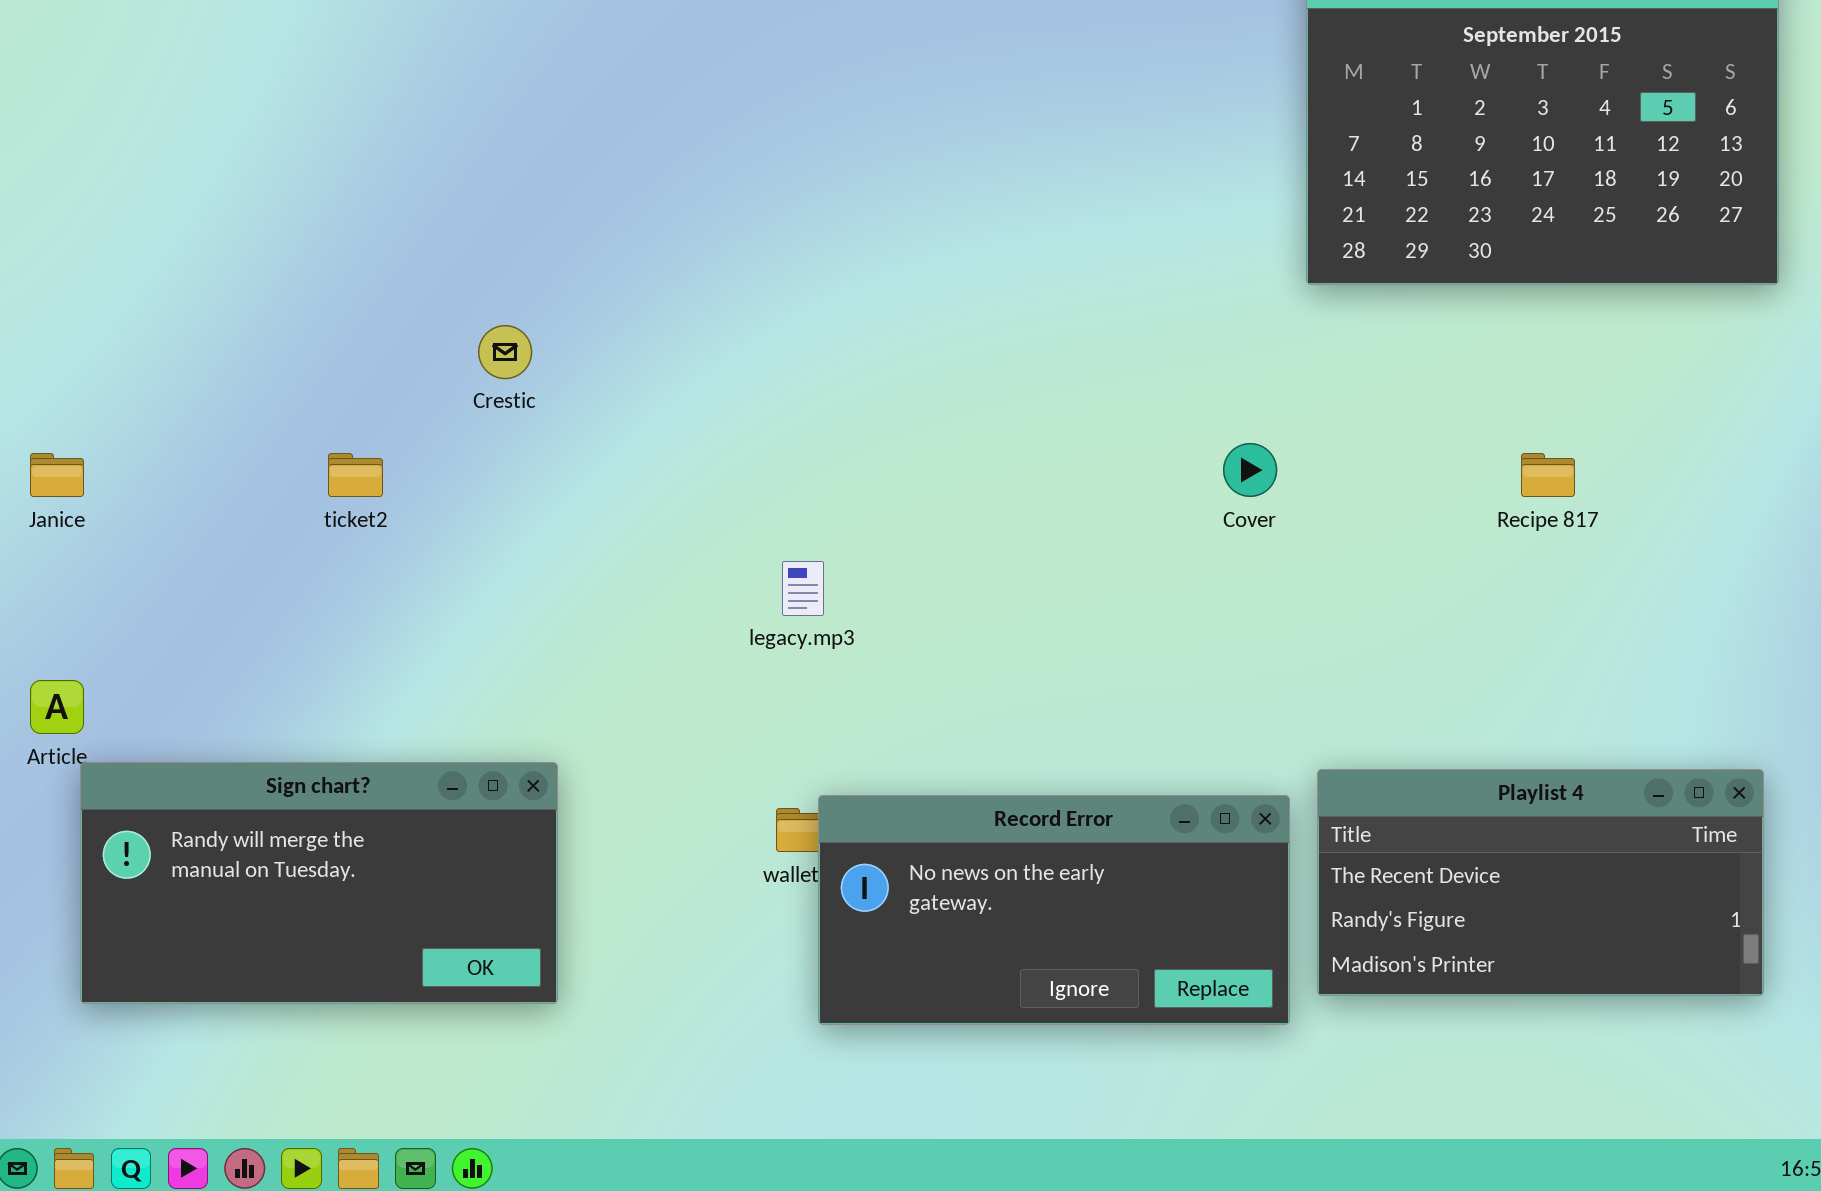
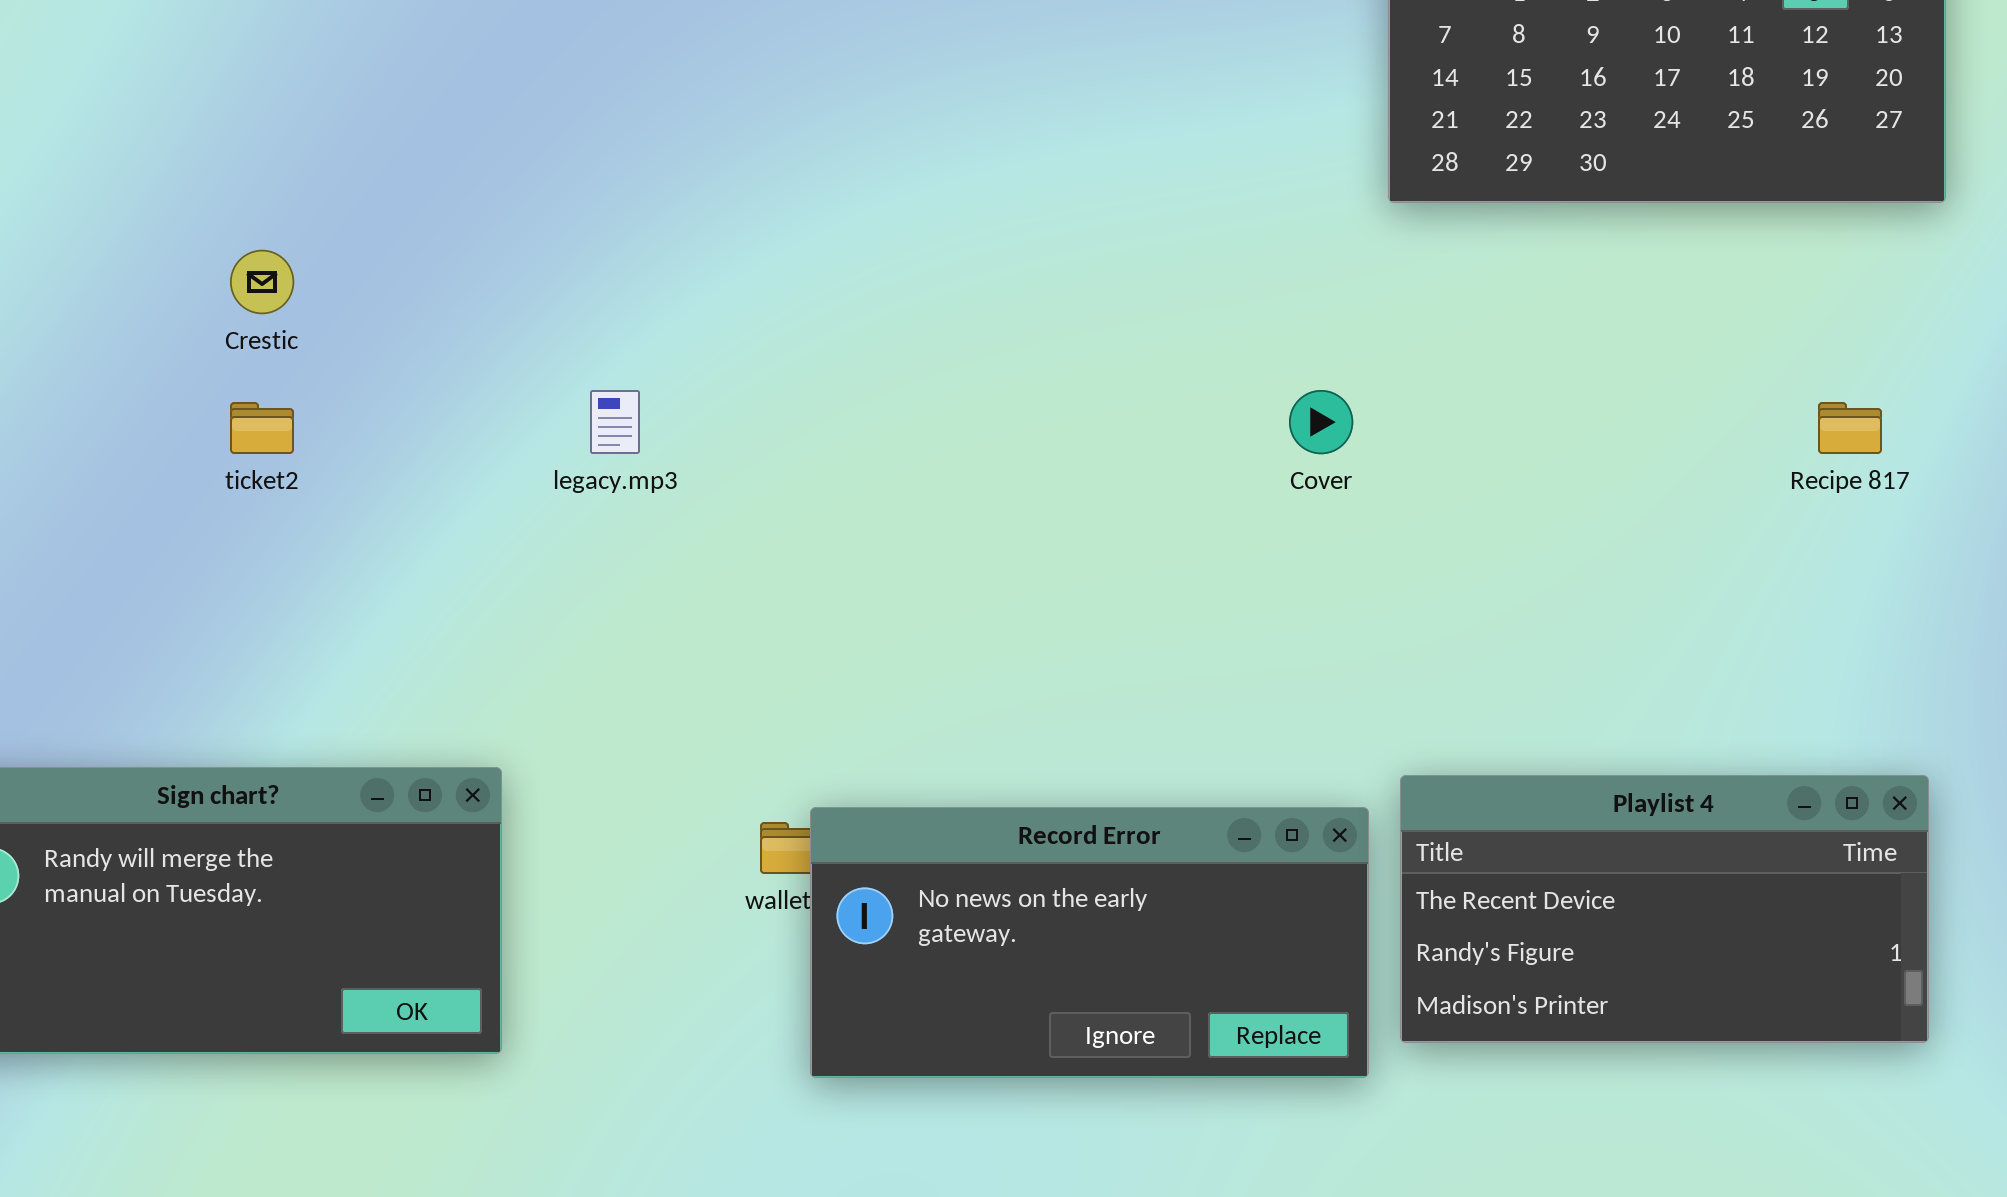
Crestic: [478,325,532,379] -> [230,250,294,314], moved
Recipe 817: [1521,453,1575,497] -> [1818,402,1882,454], moved
legacy.mp3: [782,561,824,616] -> [590,390,640,454], moved

